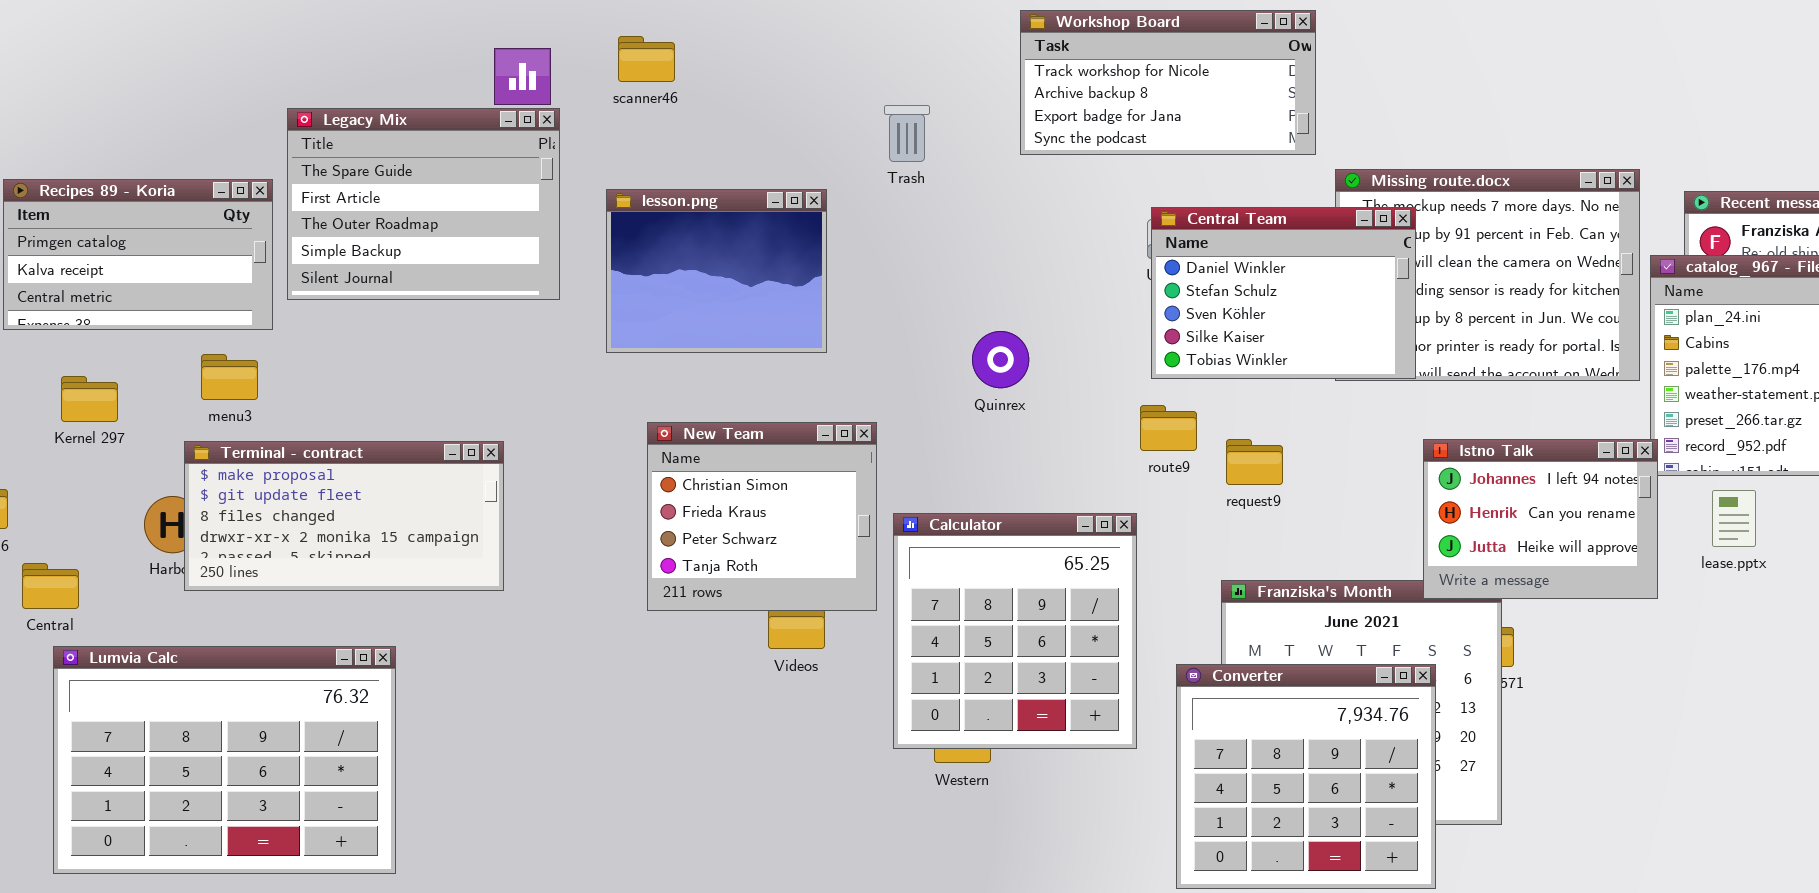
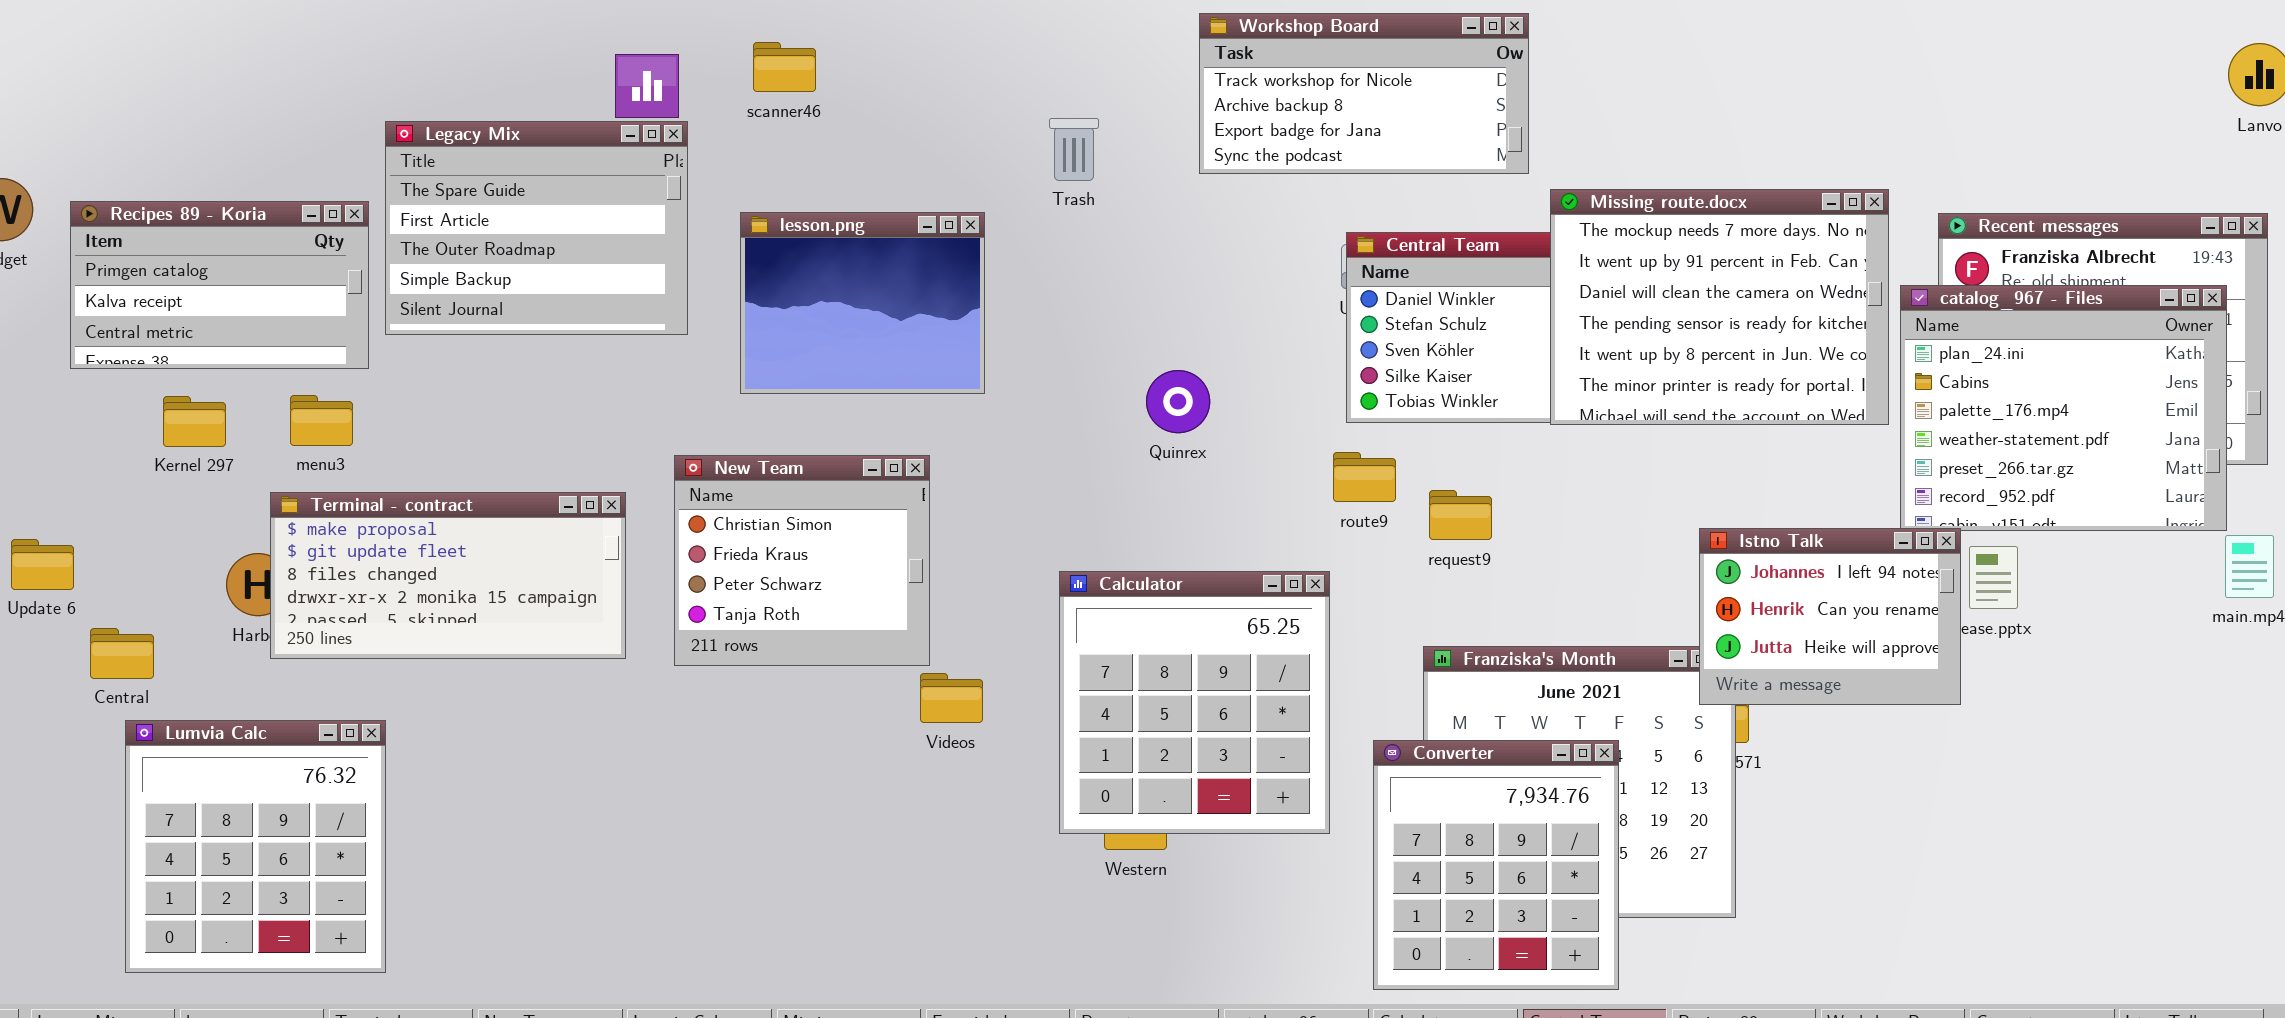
Missing route.docx: [1335,169,1640,381] -> [1550,189,1889,425], raised
Kernel 297: [61,376,118,422] -> [163,396,226,447], moved
New Team: [647,422,877,611] -> [674,455,930,666], moved
Istno Talk: [1423,439,1658,599] -> [1699,528,1961,705], moved
Lumvia Calc: [53,646,396,874] -> [125,720,386,973], resized
Converter: [1176,664,1436,889] -> [1373,740,1619,990], resized

